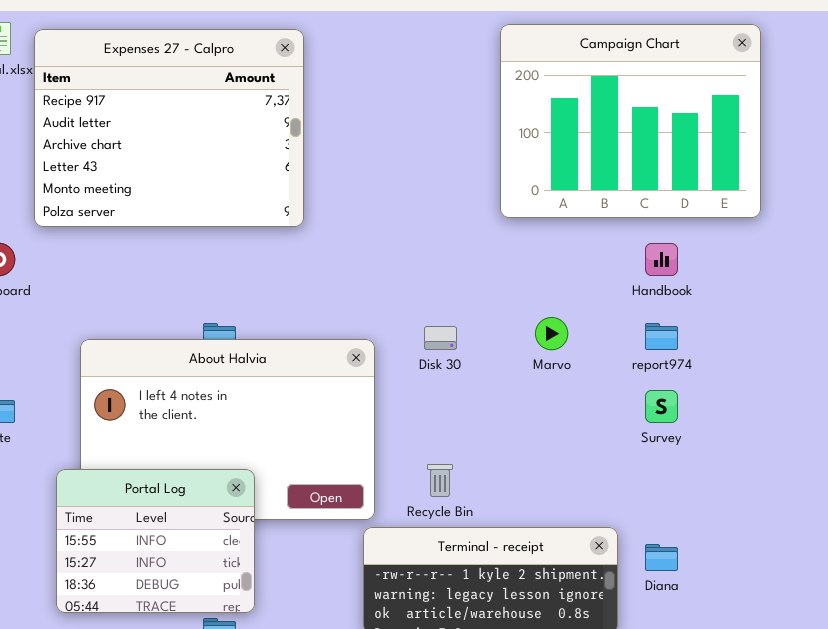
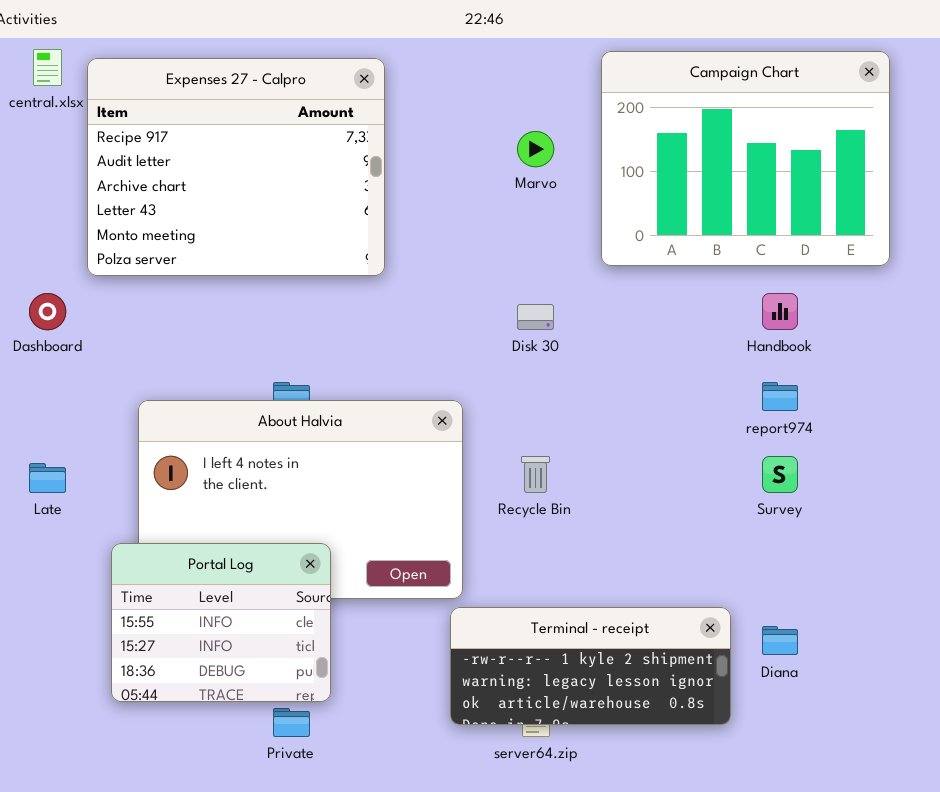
Marvo: [535,317,568,350] -> [517,131,554,167], moved
Disk 30: [424,326,457,350] -> [517,304,554,330], moved
Recycle Bin: [427,464,453,497] -> [521,456,550,493], moved

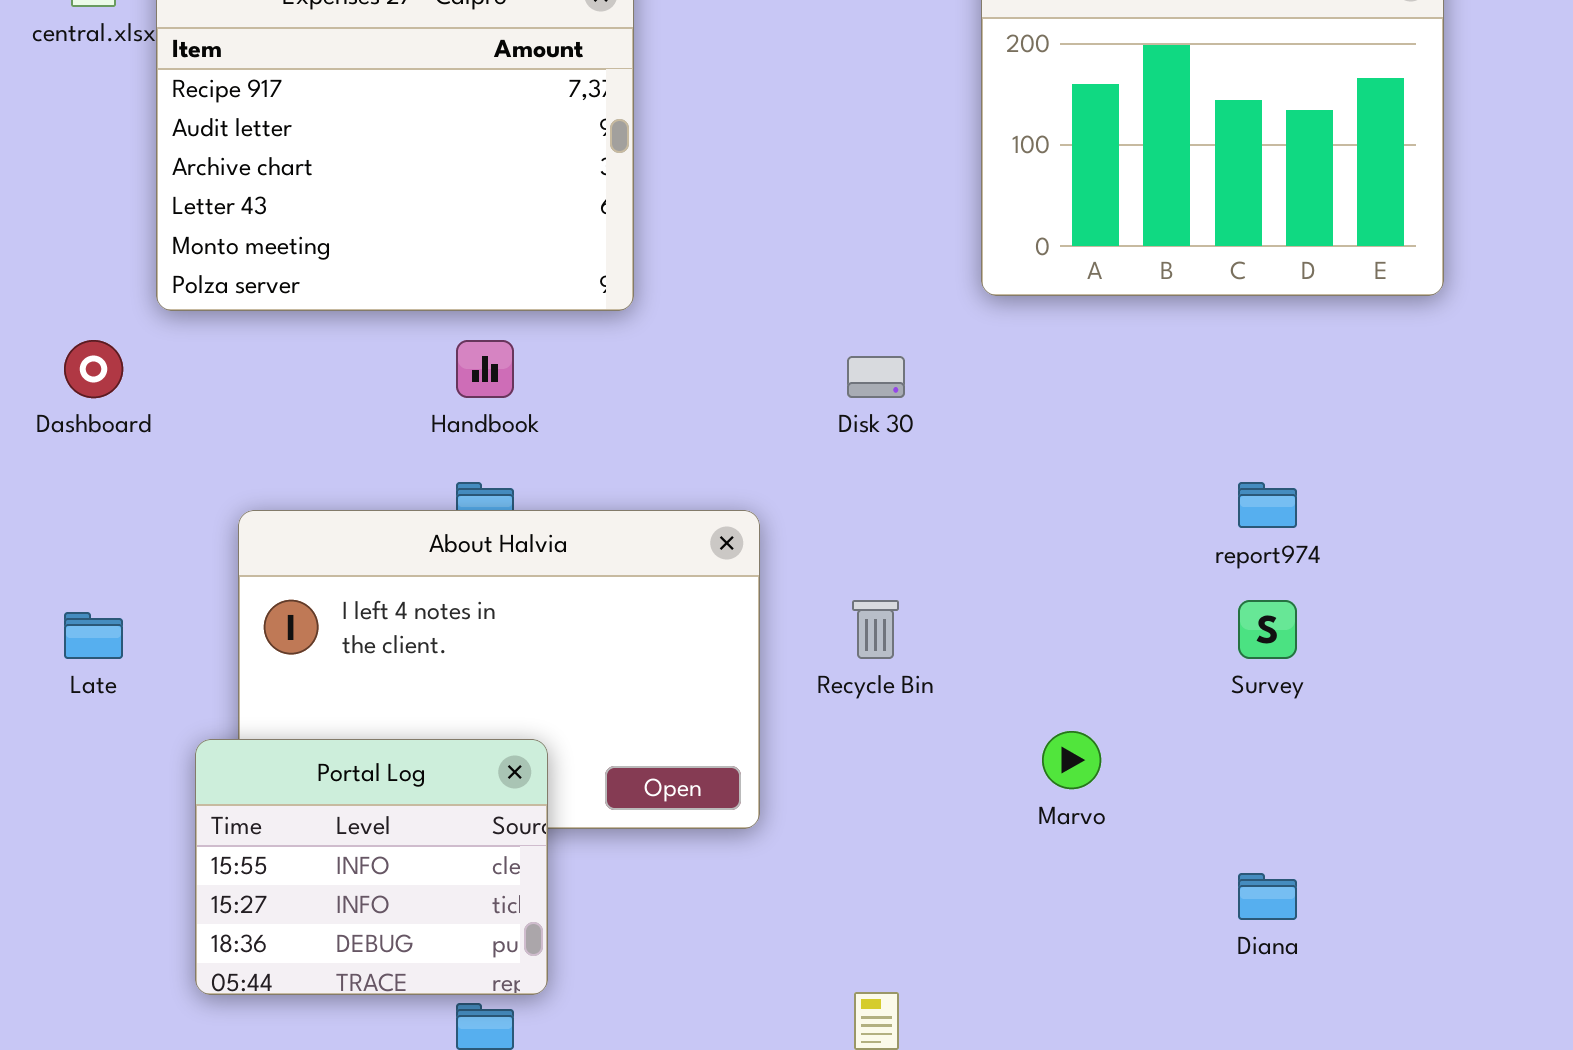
Marvo: [517,131,554,167] -> [1042,731,1101,789], moved
Handbook: [762,293,798,330] -> [456,340,514,398], moved
Terminal - receipt: [450,607,731,725] -> none, closed

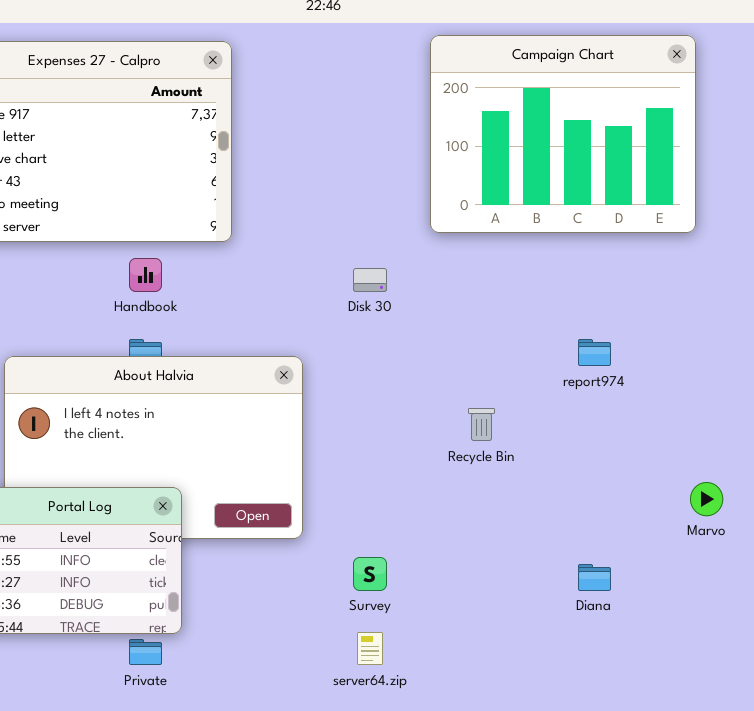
Recycle Bin: [852,600,899,659] -> [468,408,495,441], moved
Survey: [1238,600,1297,659] -> [353,557,387,591], moved
Marvo: [1042,731,1101,789] -> [690,482,723,516], moved

